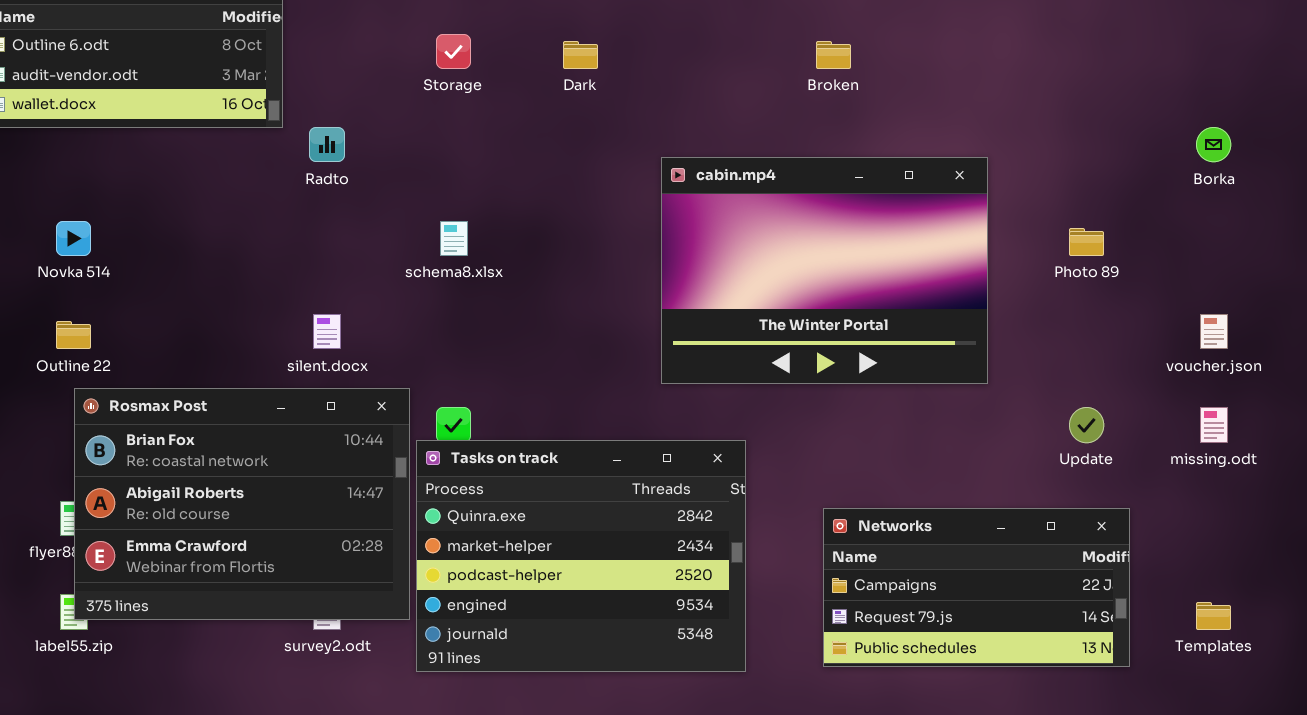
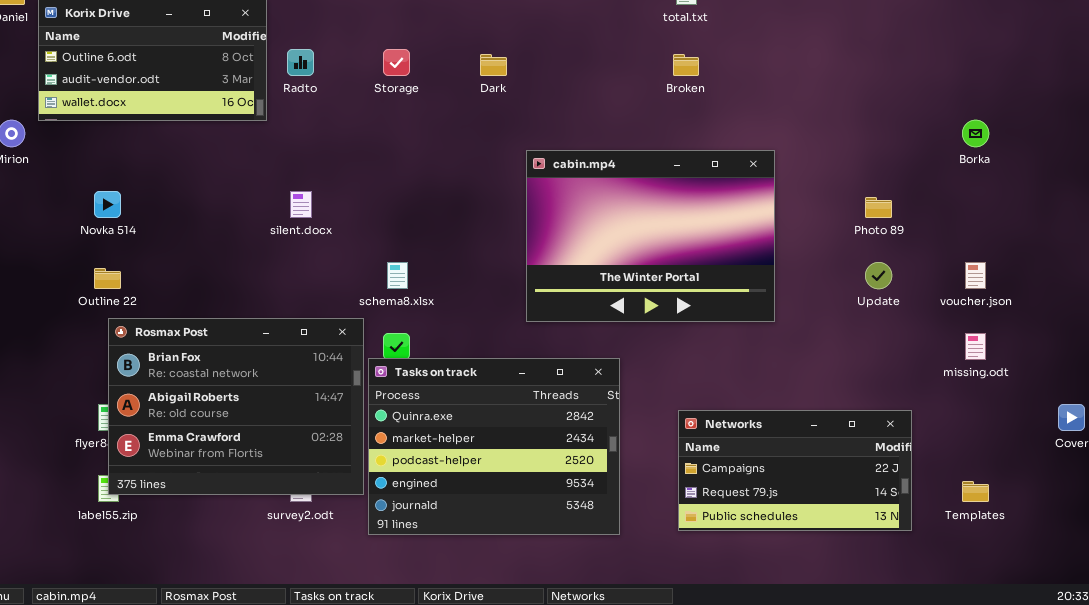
Radto: [309,127,345,162] -> [287,49,314,76], moved
cabin.mp4: [661,157,988,384] -> [526,150,775,322], moved
schema8.xlsx: [440,221,468,256] -> [387,262,408,289], moved
silent.docx: [313,314,341,349] -> [290,191,312,218], moved
Update: [1069,407,1104,443] -> [865,262,892,289], moved

